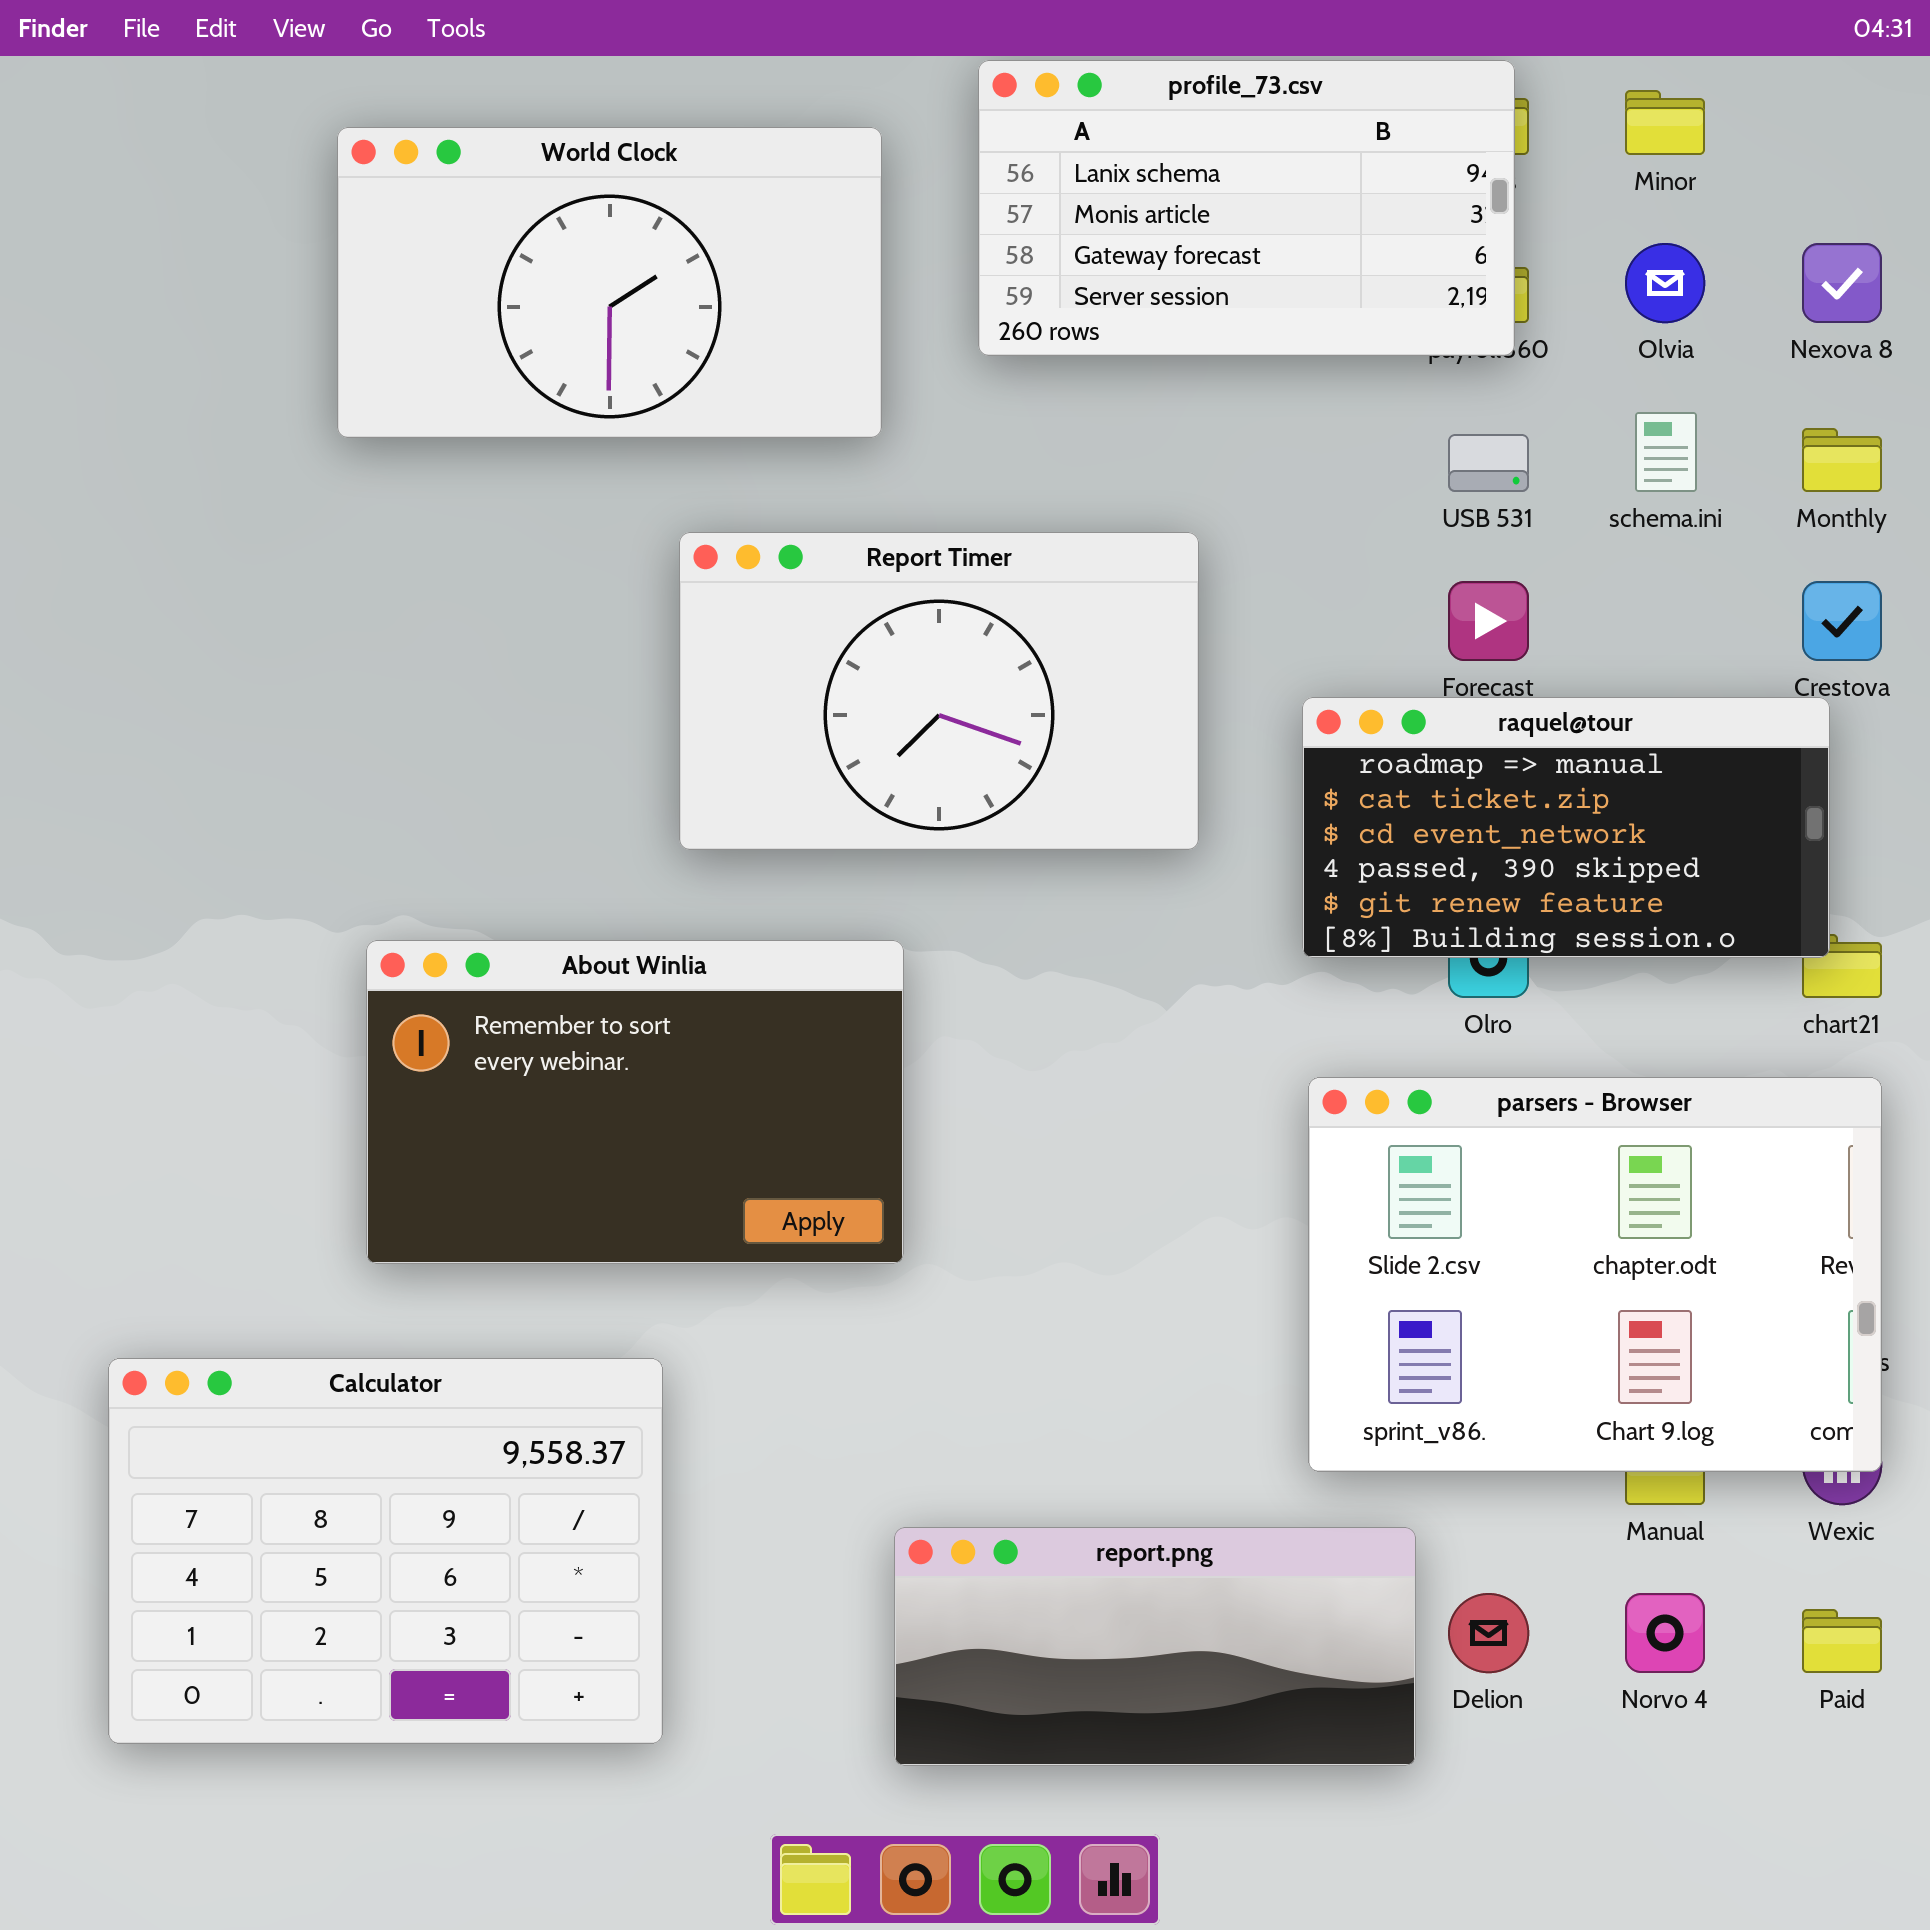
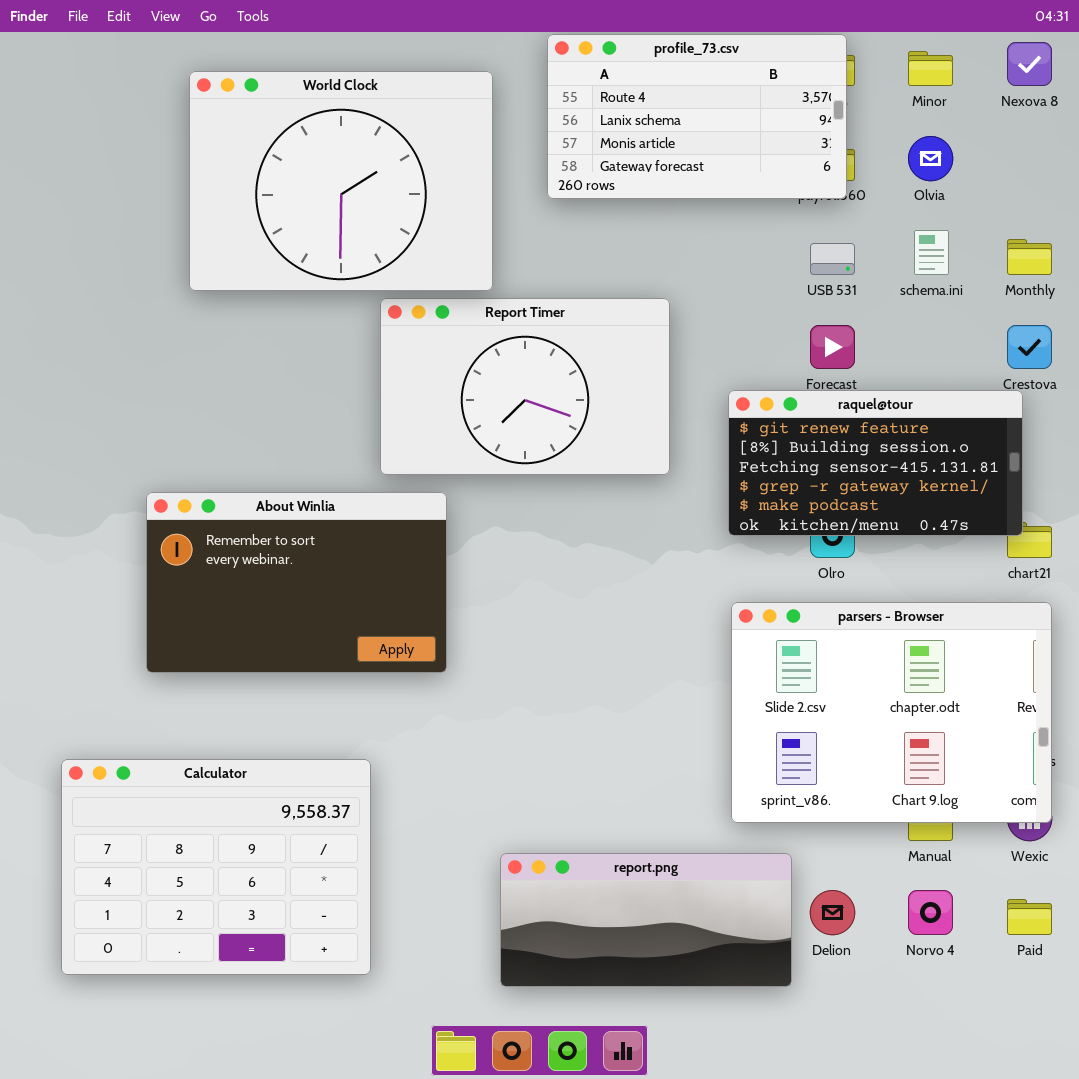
profile_73.csv: [978,60,1515,356] -> [547,34,847,199], scrolled up 1 row
World Clock: [337,127,882,438] -> [189,71,493,291], resized
Nexova 8: [1802,243,1882,323] -> [1007,42,1052,86], moved
raquel@tour: [1302,697,1830,958] -> [728,390,1023,536], scrolled down 4 rows
About Winlia: [366,940,904,1264] -> [146,492,447,673], moved

